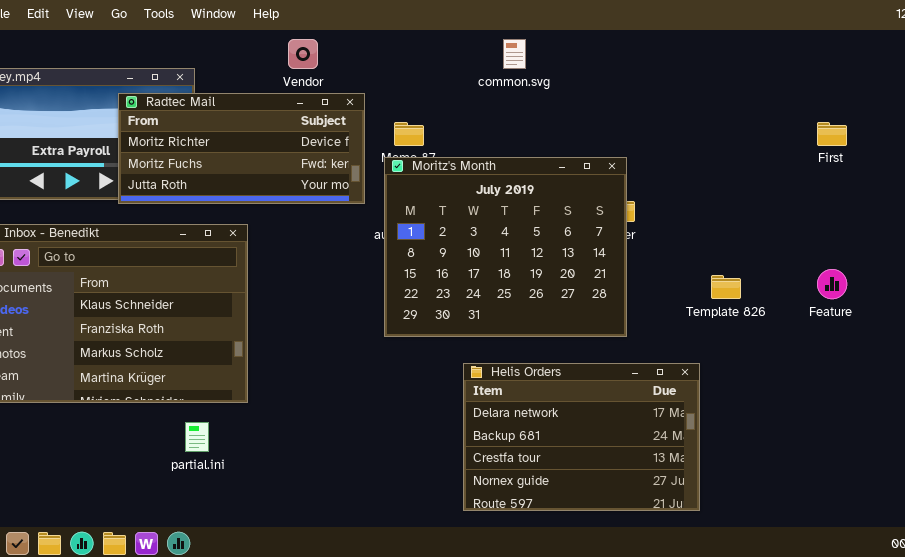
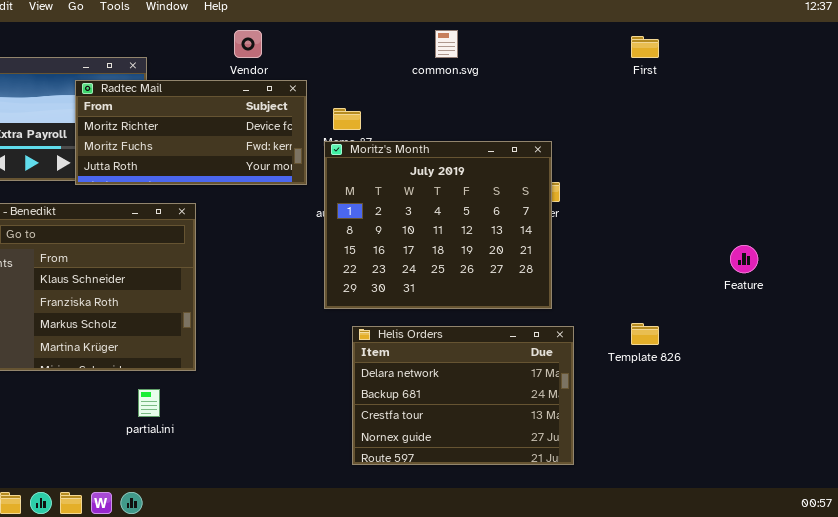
First: [817,122,847,146] -> [631,36,659,58], moved
Template 826: [711,275,741,299] -> [631,323,659,345], moved
Helis Orders: [463,363,700,511] -> [352,326,574,465], moved

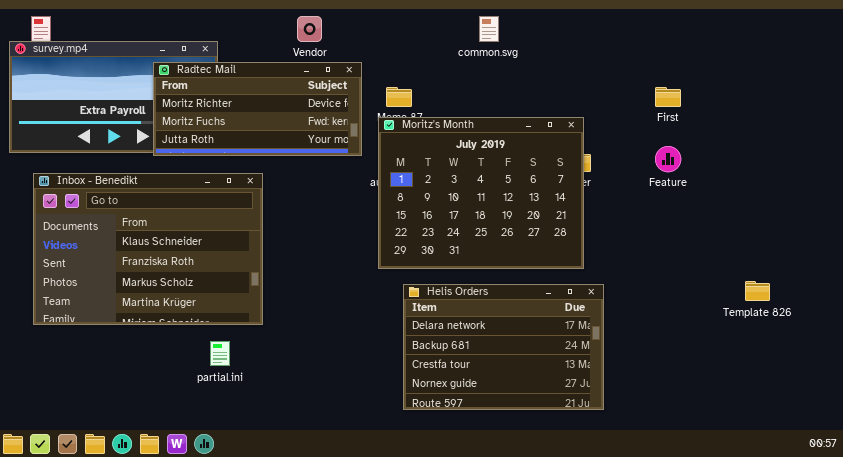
First: [631,36,659,58] -> [655,87,681,107], moved
Feature: [730,245,758,273] -> [655,146,681,172], moved
Template 826: [631,323,659,345] -> [745,281,770,301], moved

